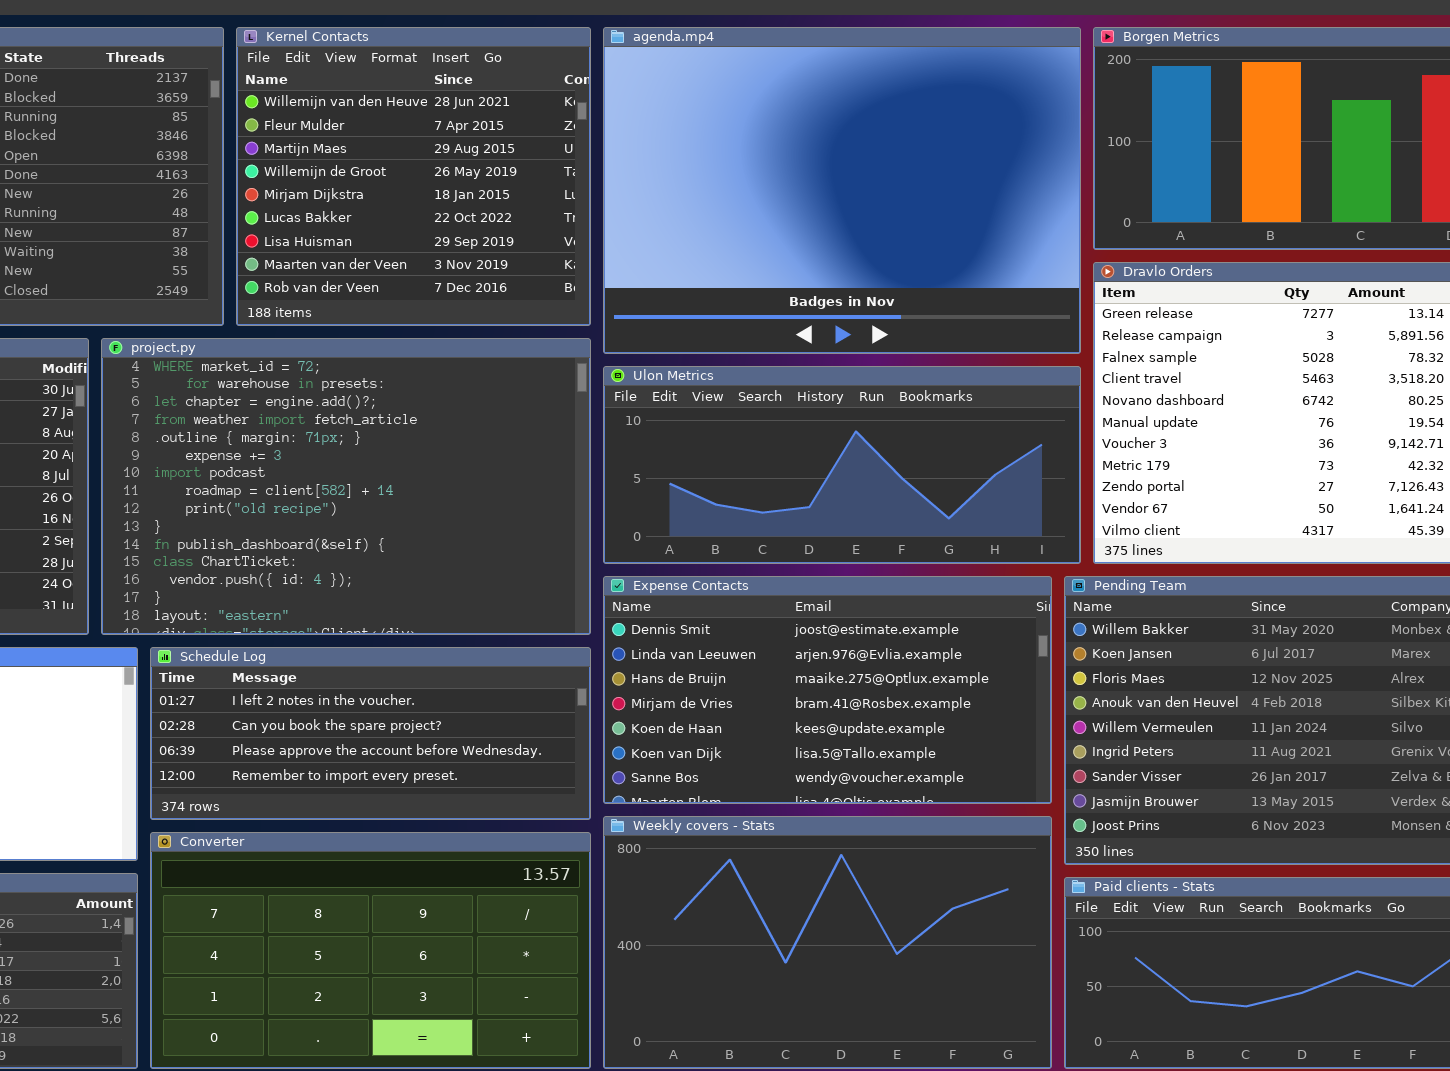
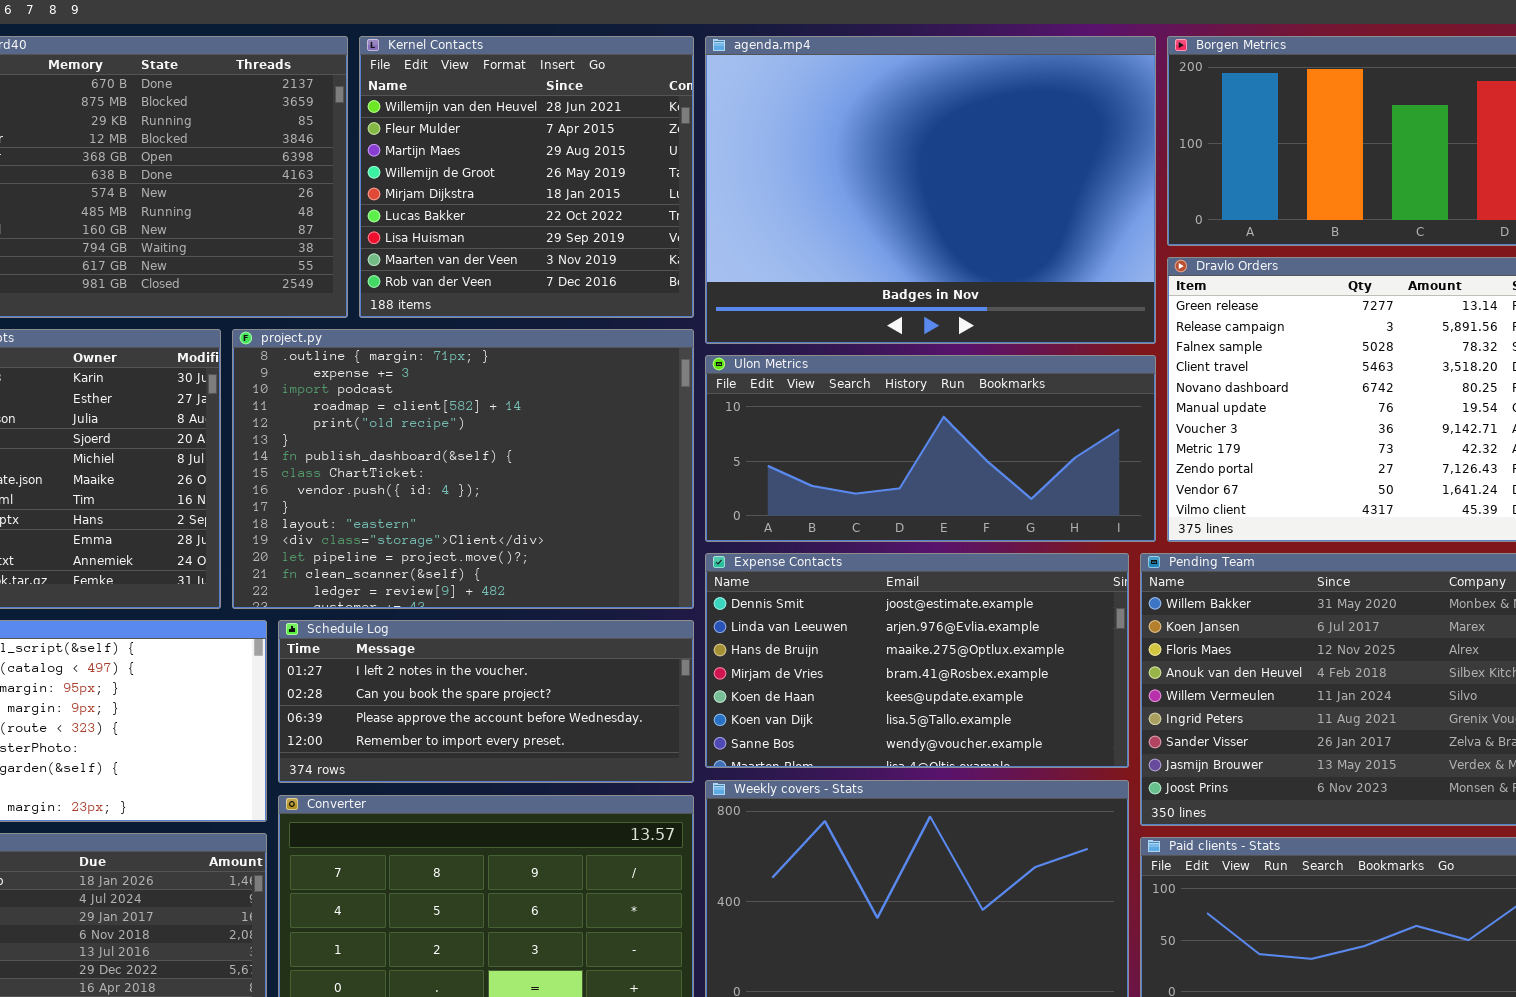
project.py: [101,338,591,635] -> [232,329,694,609], scrolled down 4 rows

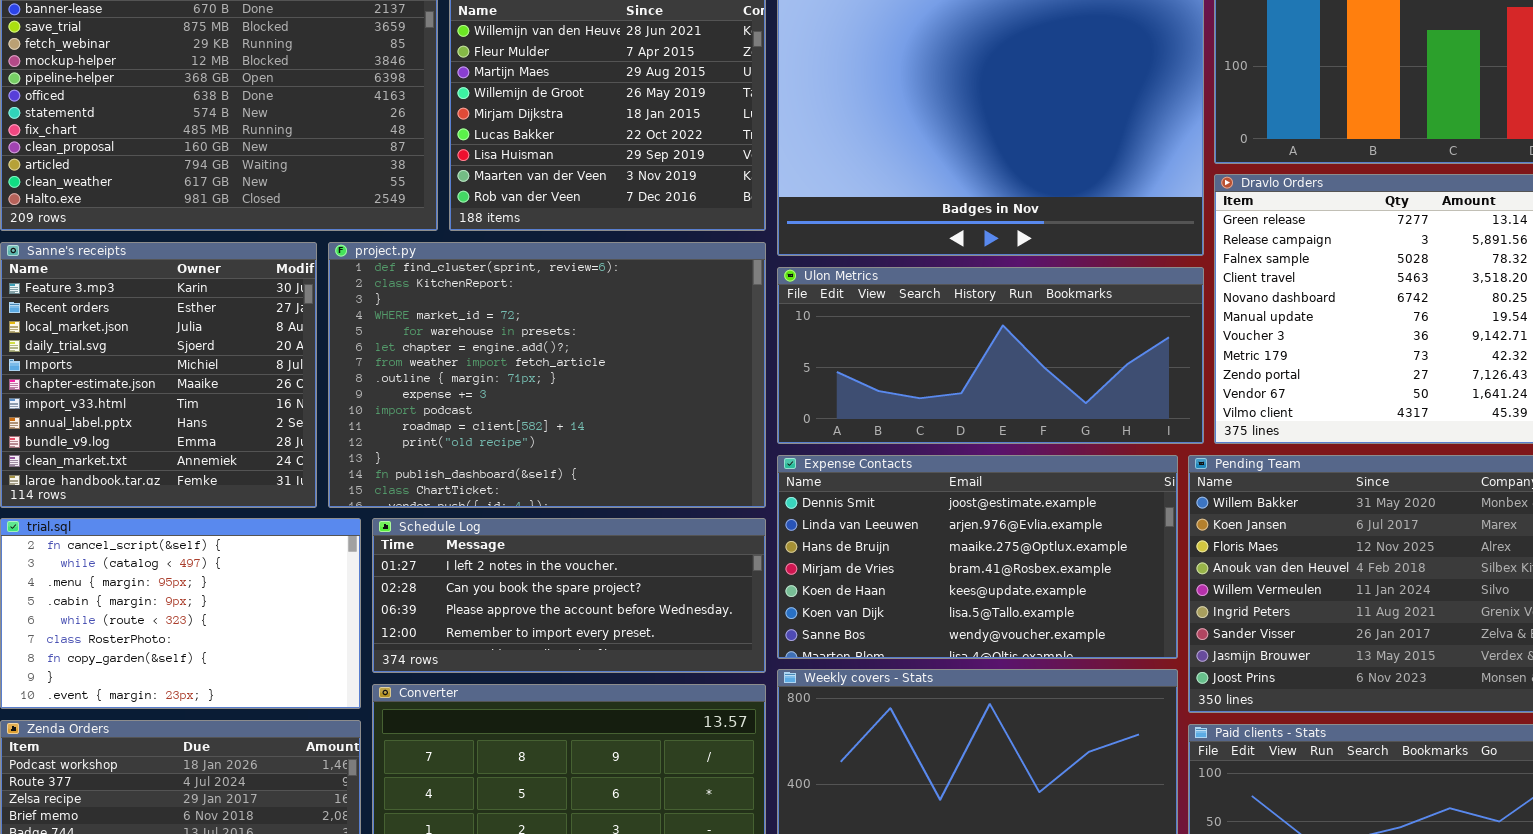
project.py: [232,329,694,609] -> [328,242,766,508], scrolled up 7 rows

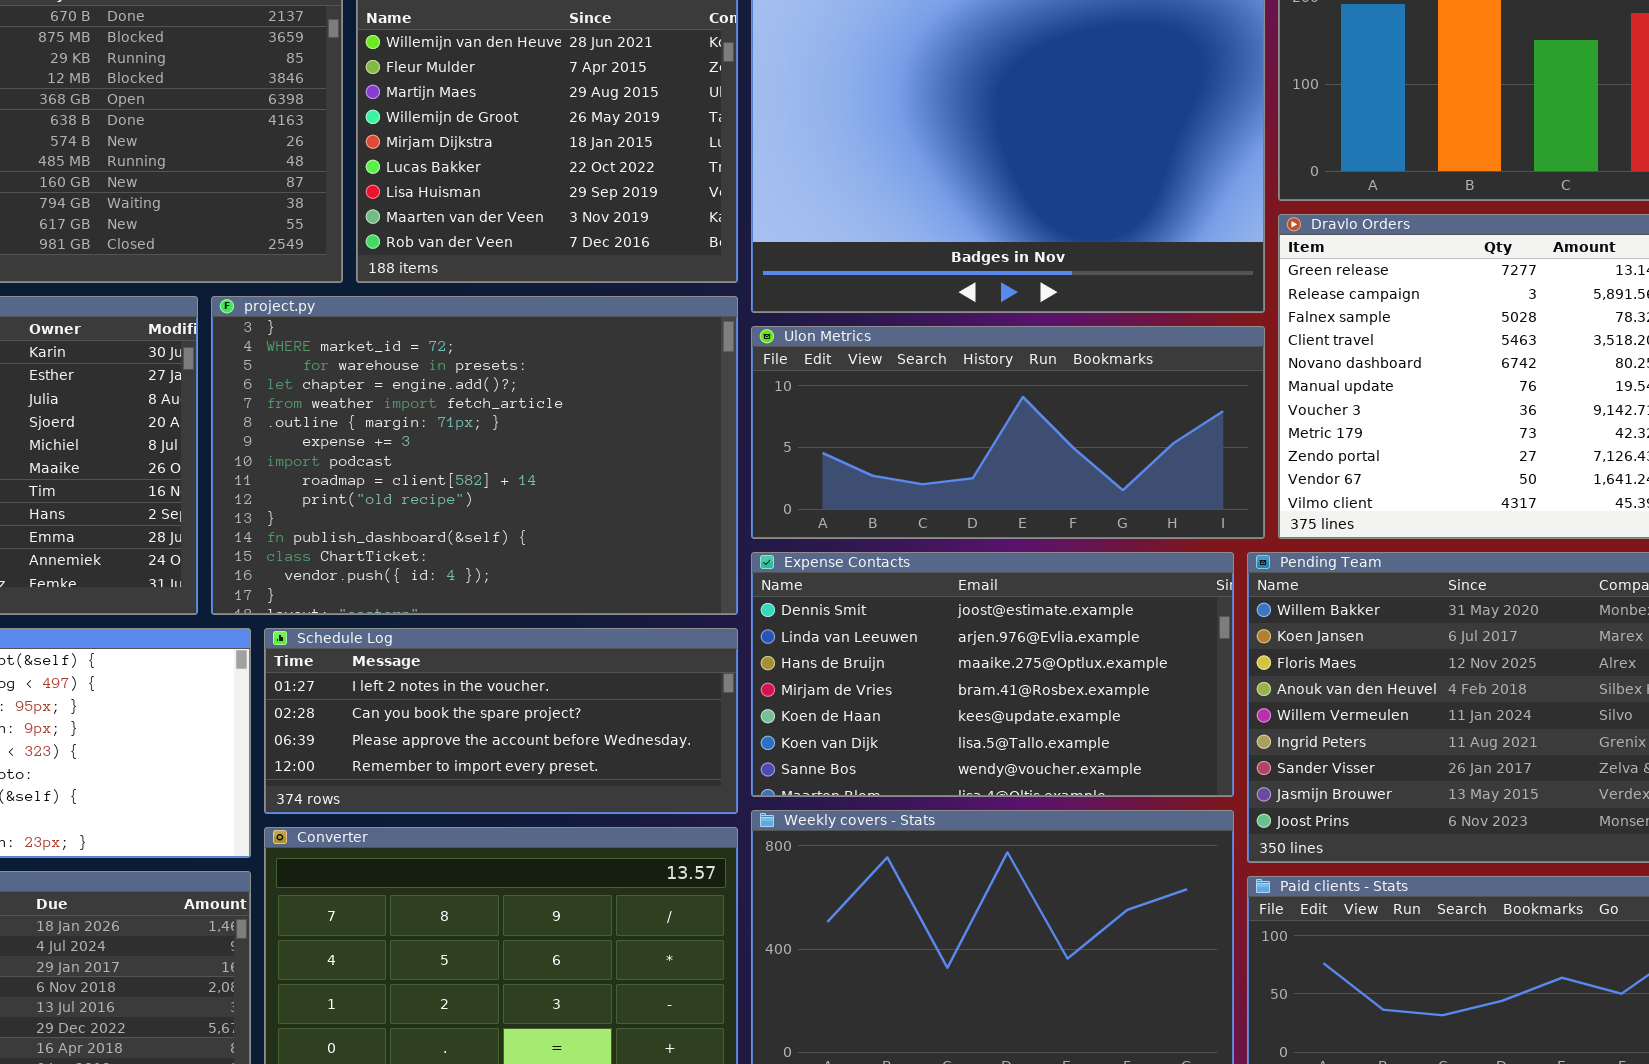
project.py: [328,242,766,508] -> [211,296,738,615], scrolled down 2 rows

